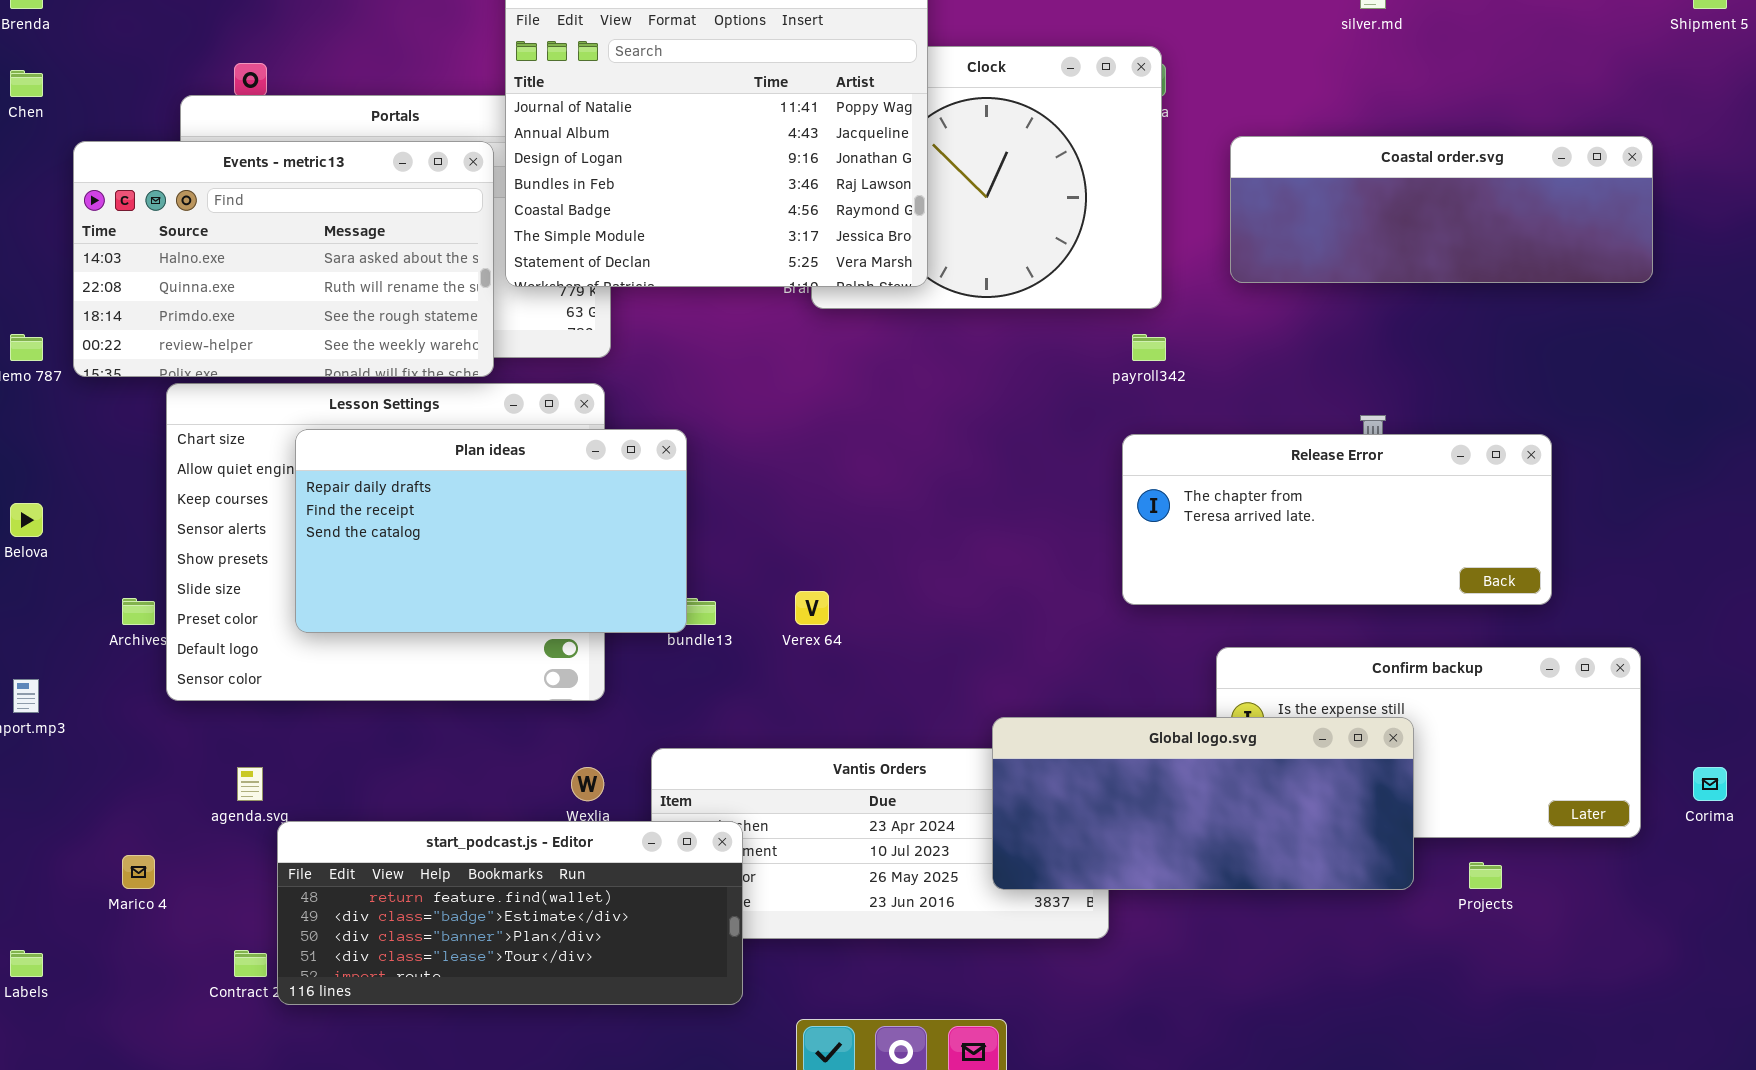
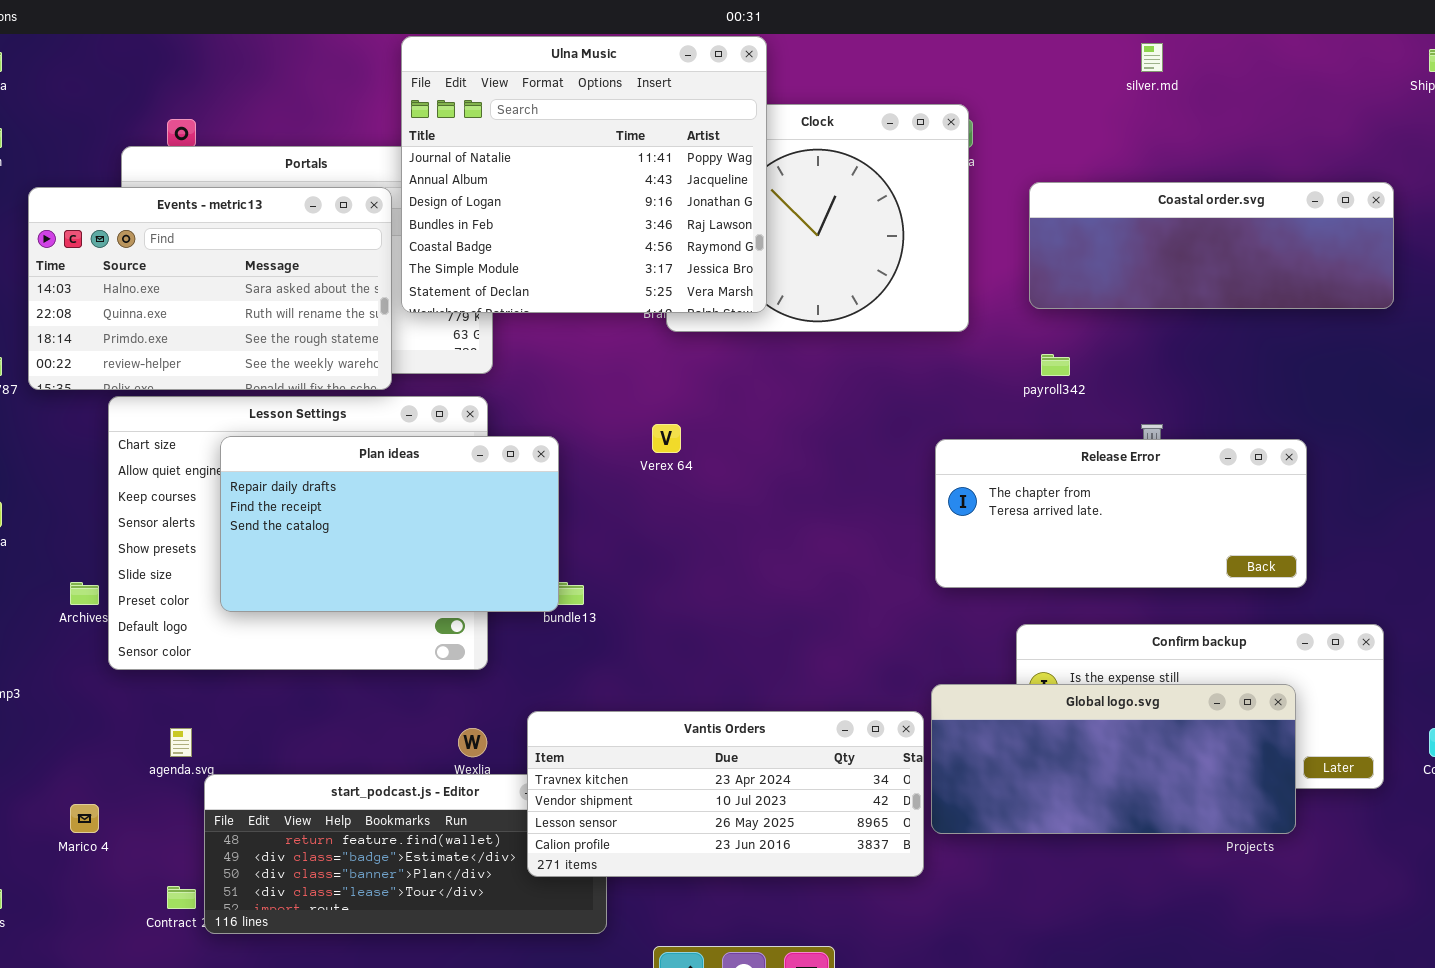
payroll342: [1132,334,1166,361] -> [1041,354,1070,376], moved
Verex 64: [795,591,829,625] -> [652,424,681,453], moved
Global logo.svg: [992,717,1414,890] -> [931,684,1296,834], moved
Vantis Orders: [651,748,1109,939] -> [527,711,924,877], raised

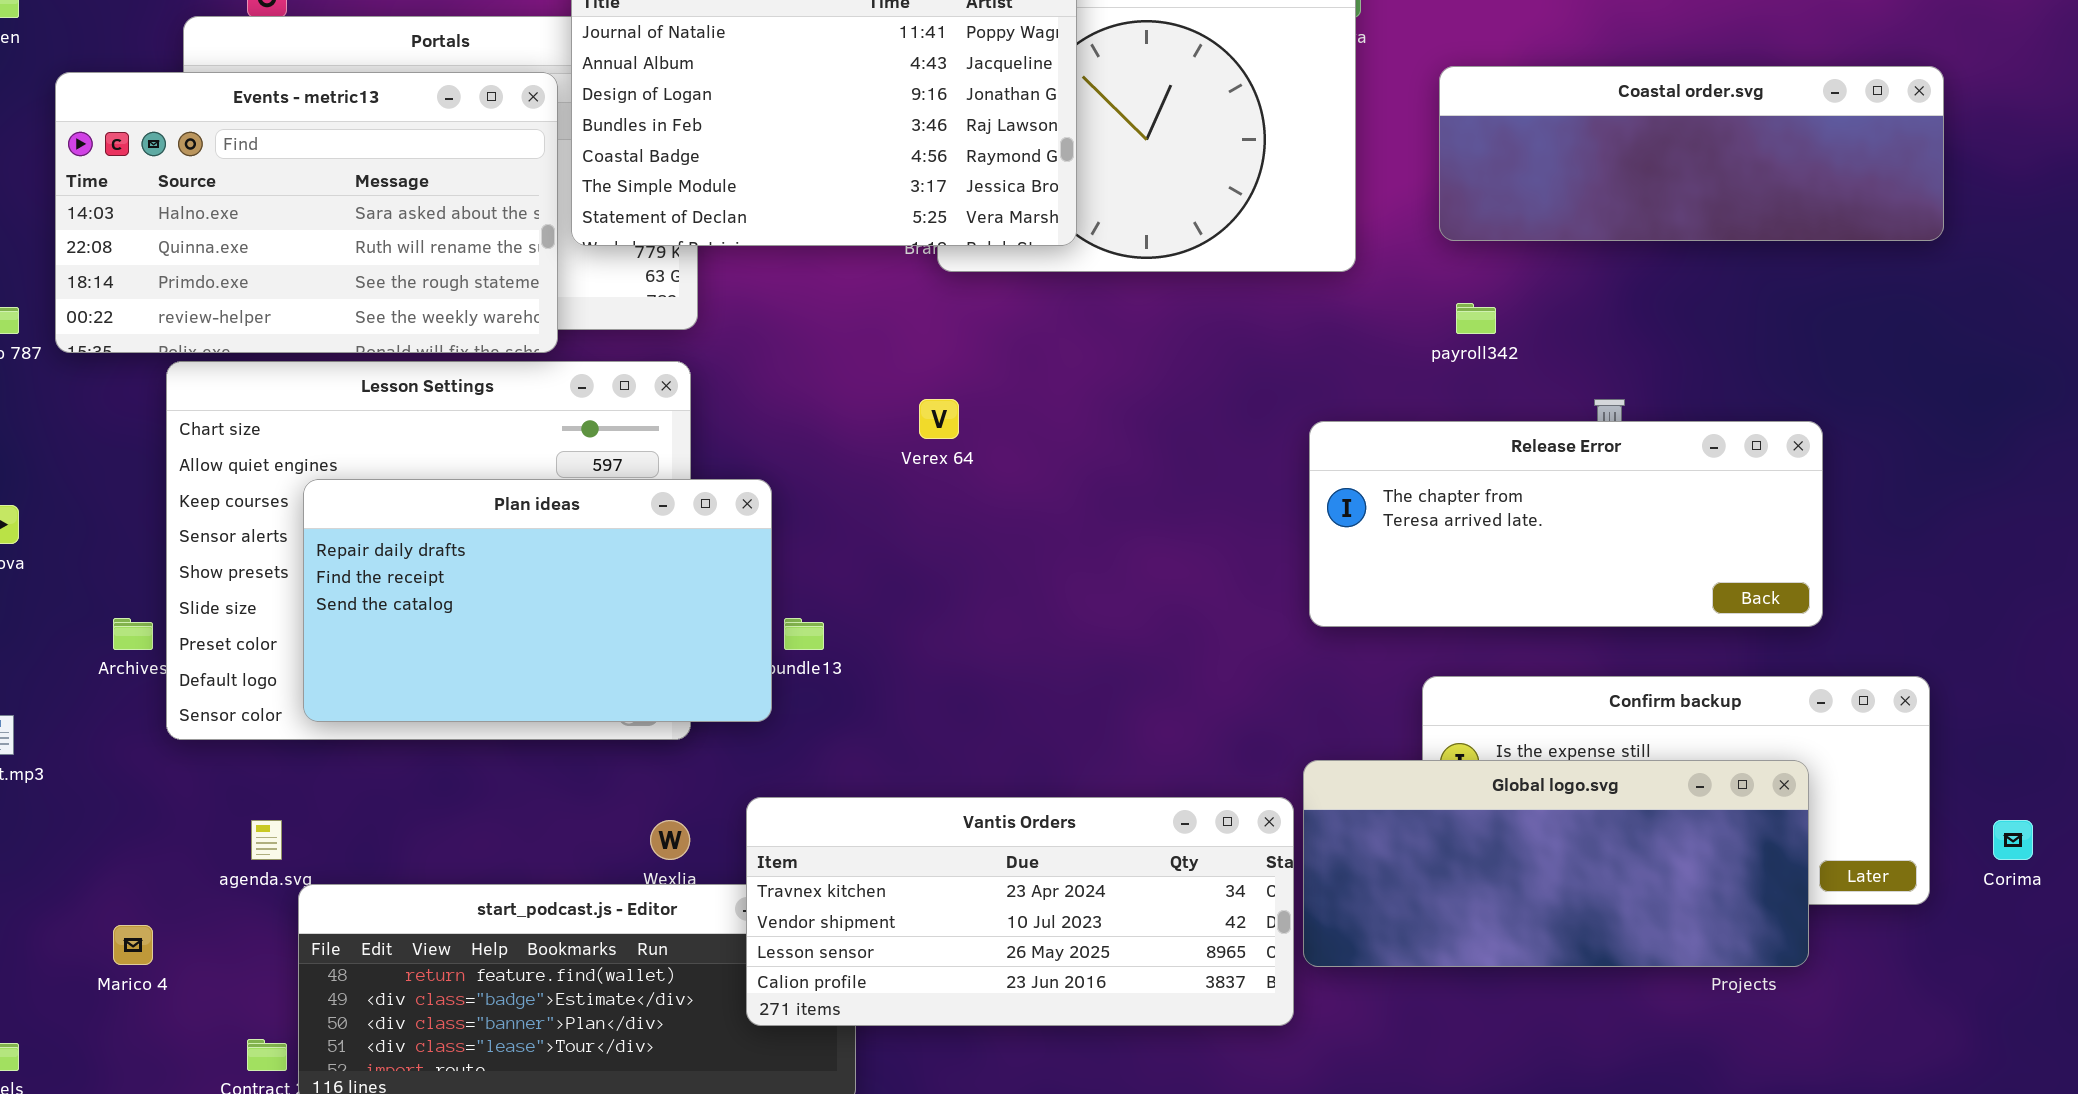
Plan ideas: [220,436,559,612] -> [303,479,772,722], moved

